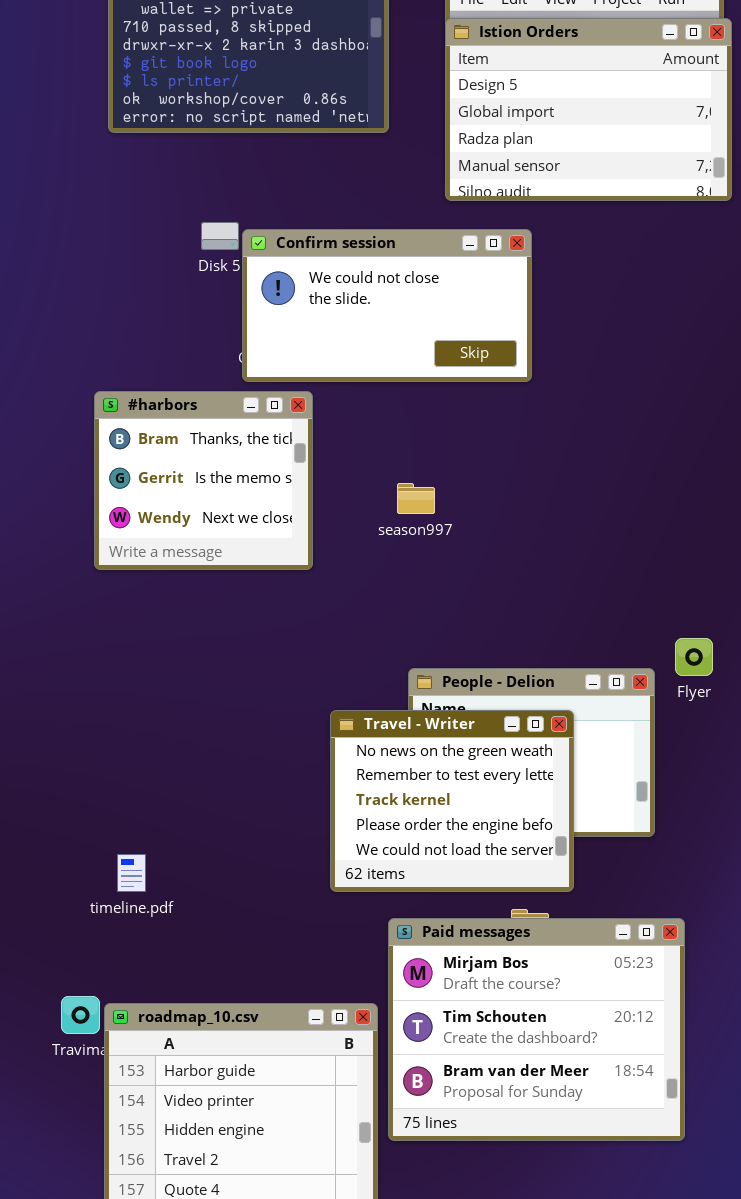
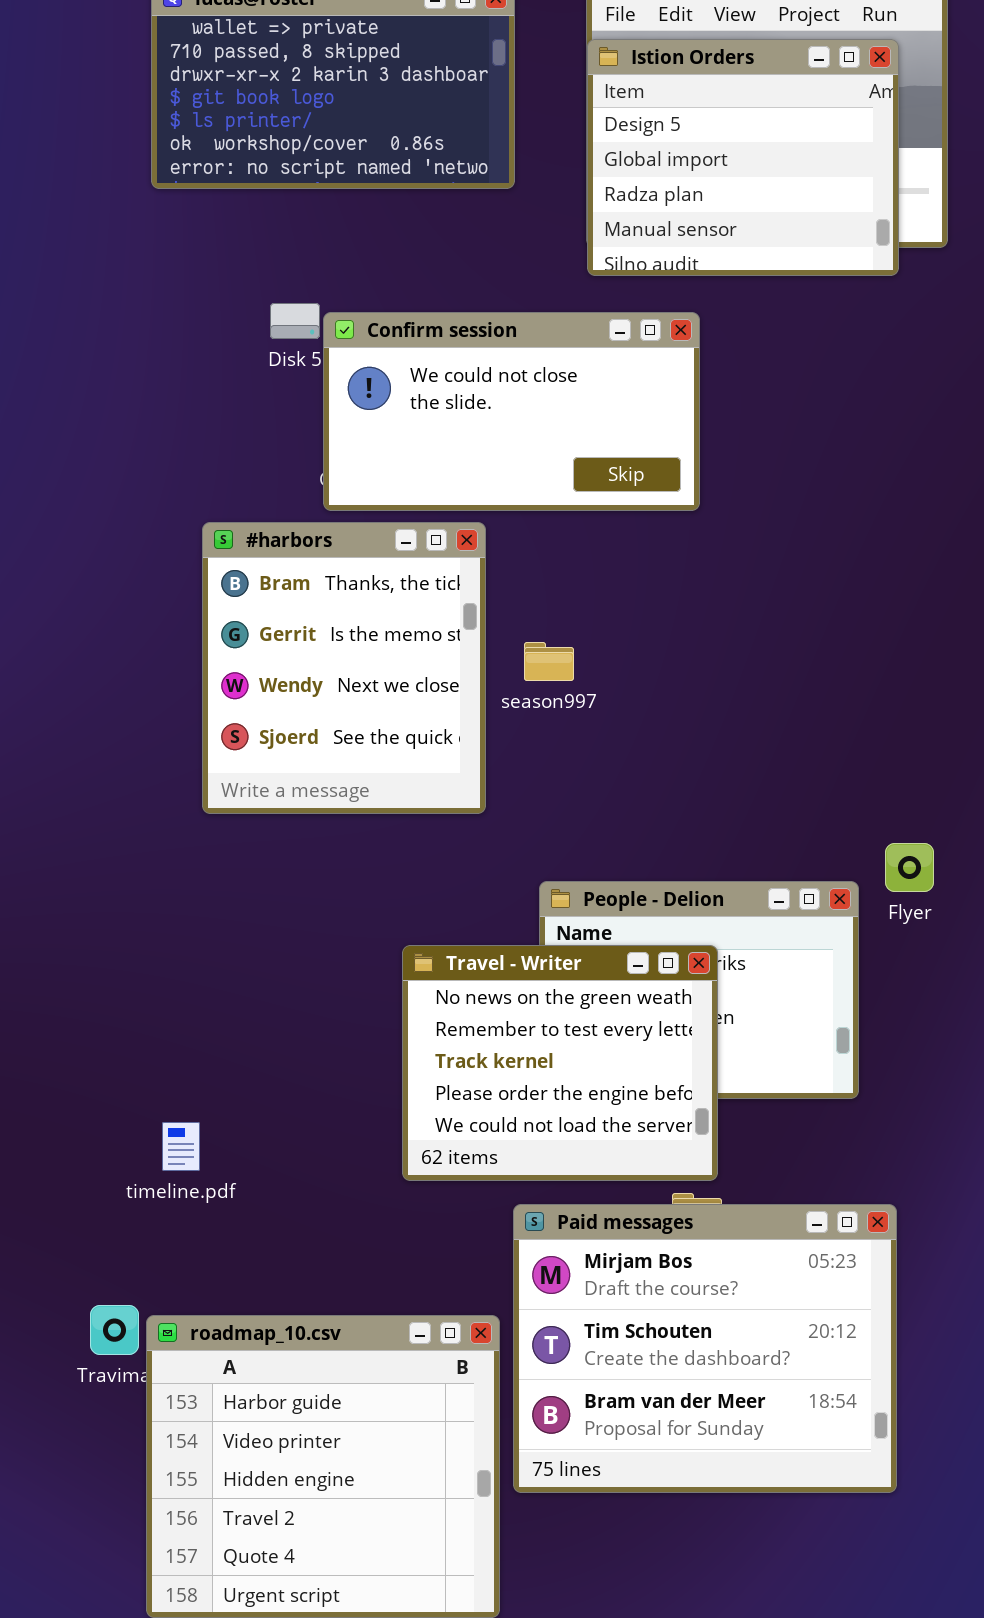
Istion Orders: [445,18,732,201] -> [587,39,899,276], resized
#harbors: [94,391,313,570] -> [202,522,486,814], moved, resized
Travel - Writer: [330,710,574,892] -> [402,945,718,1181], moved

